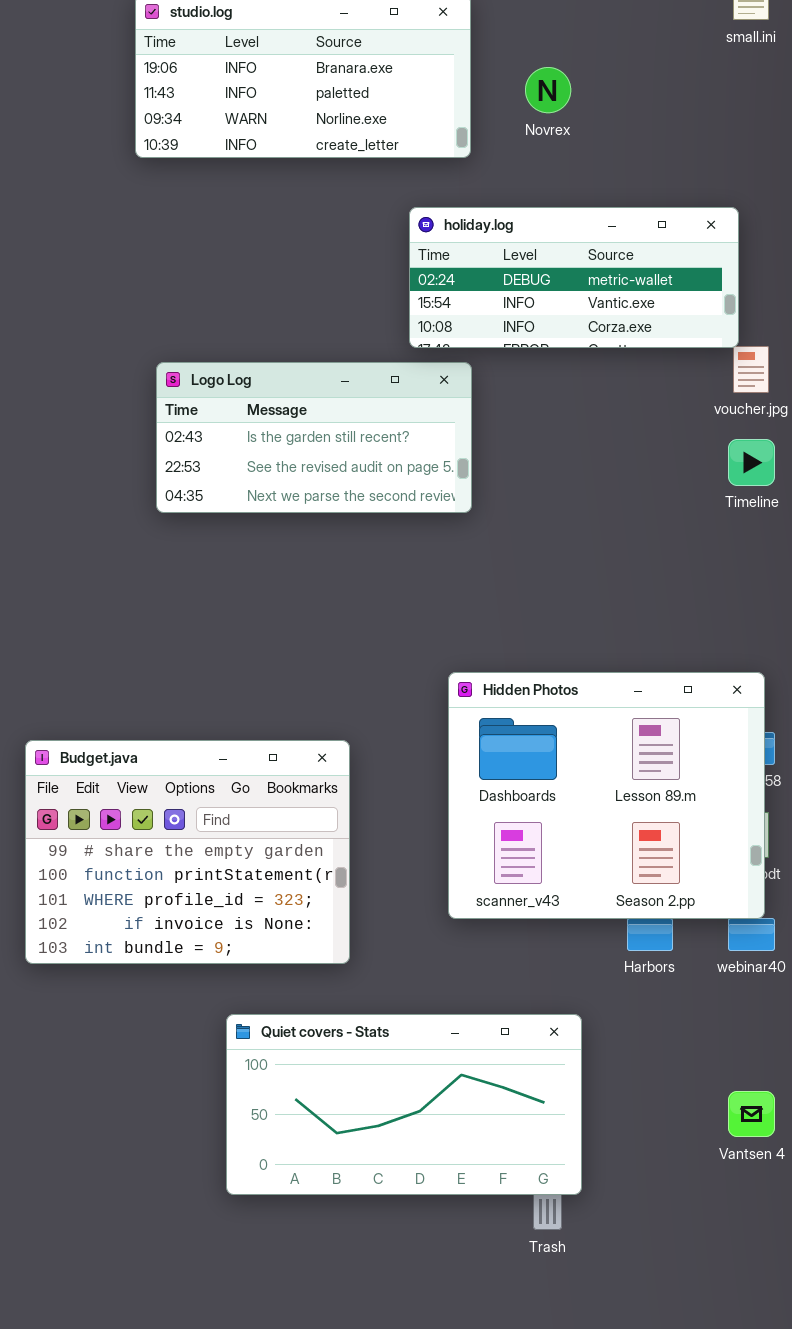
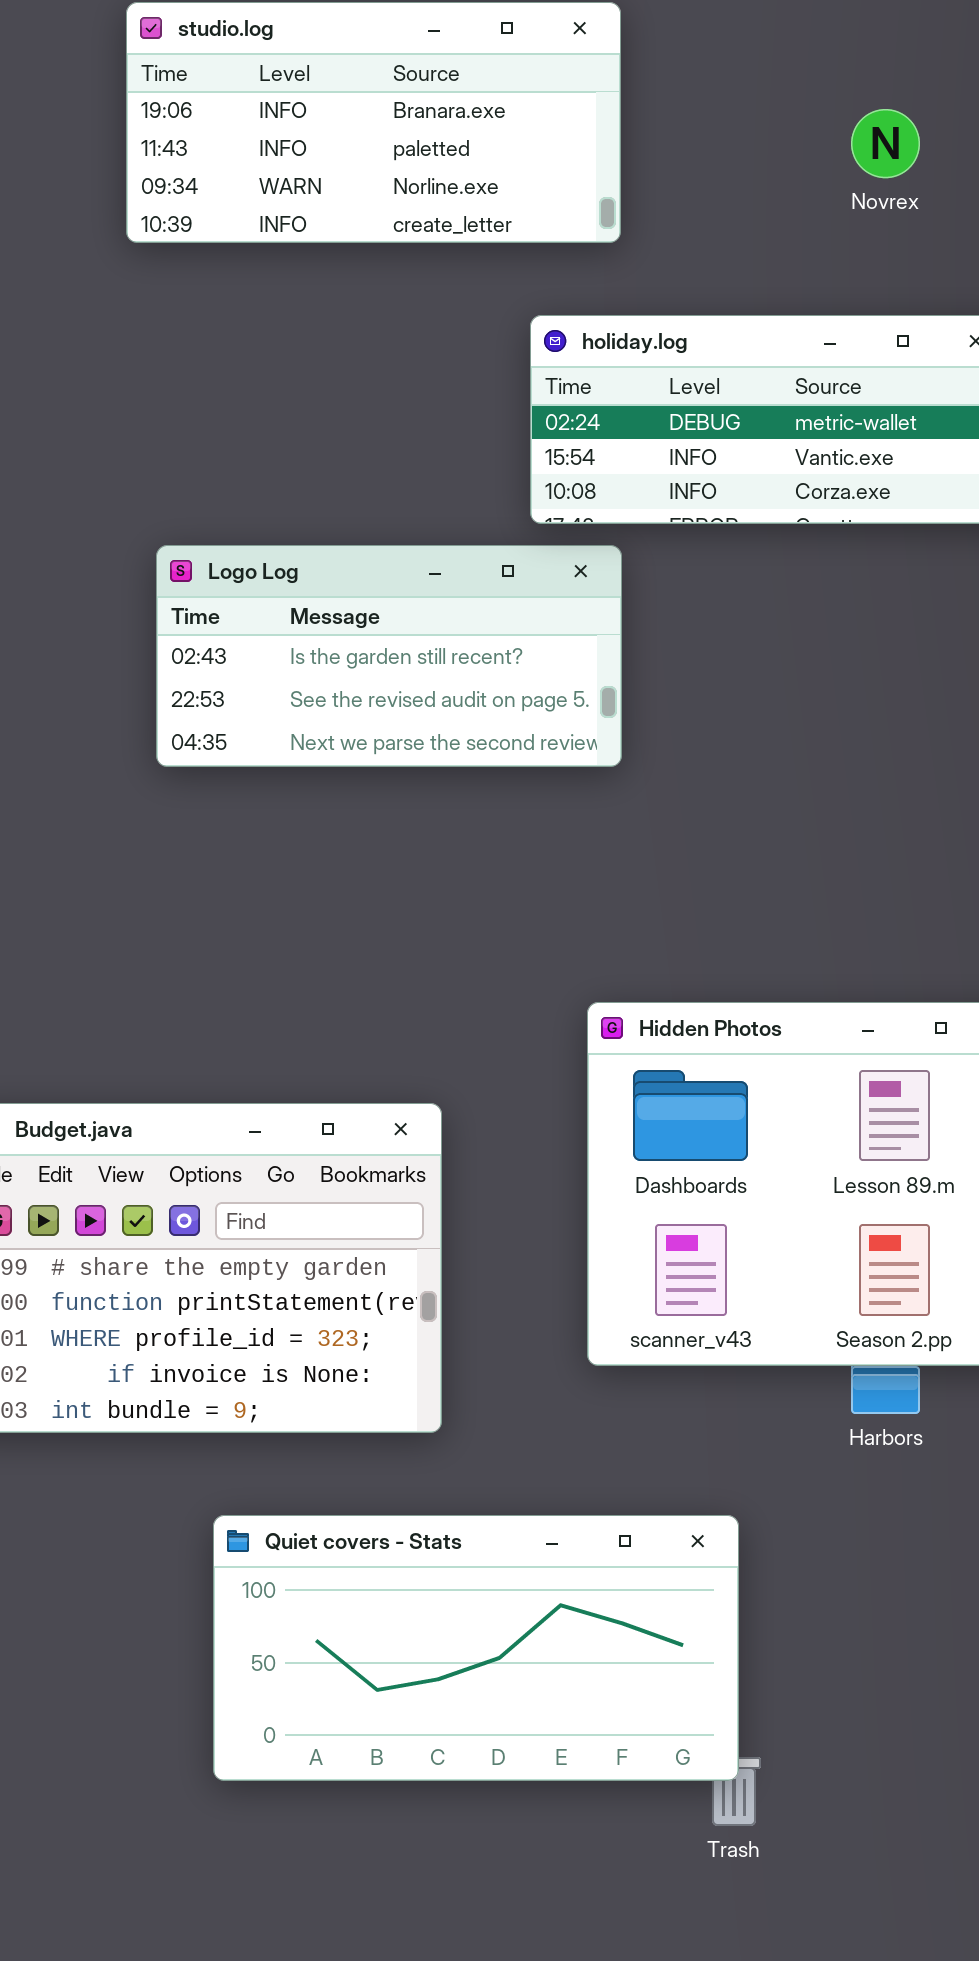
Novrex: [525,67,571,113] -> [851,109,920,178], moved
Quiet covers - Stats: [226,1014,582,1195] -> [213,1515,739,1781], moved

